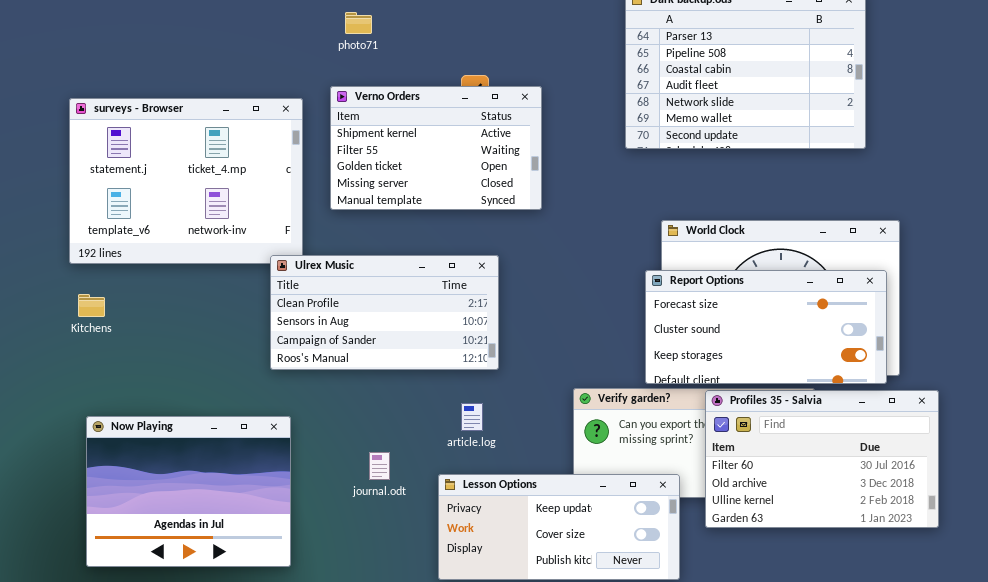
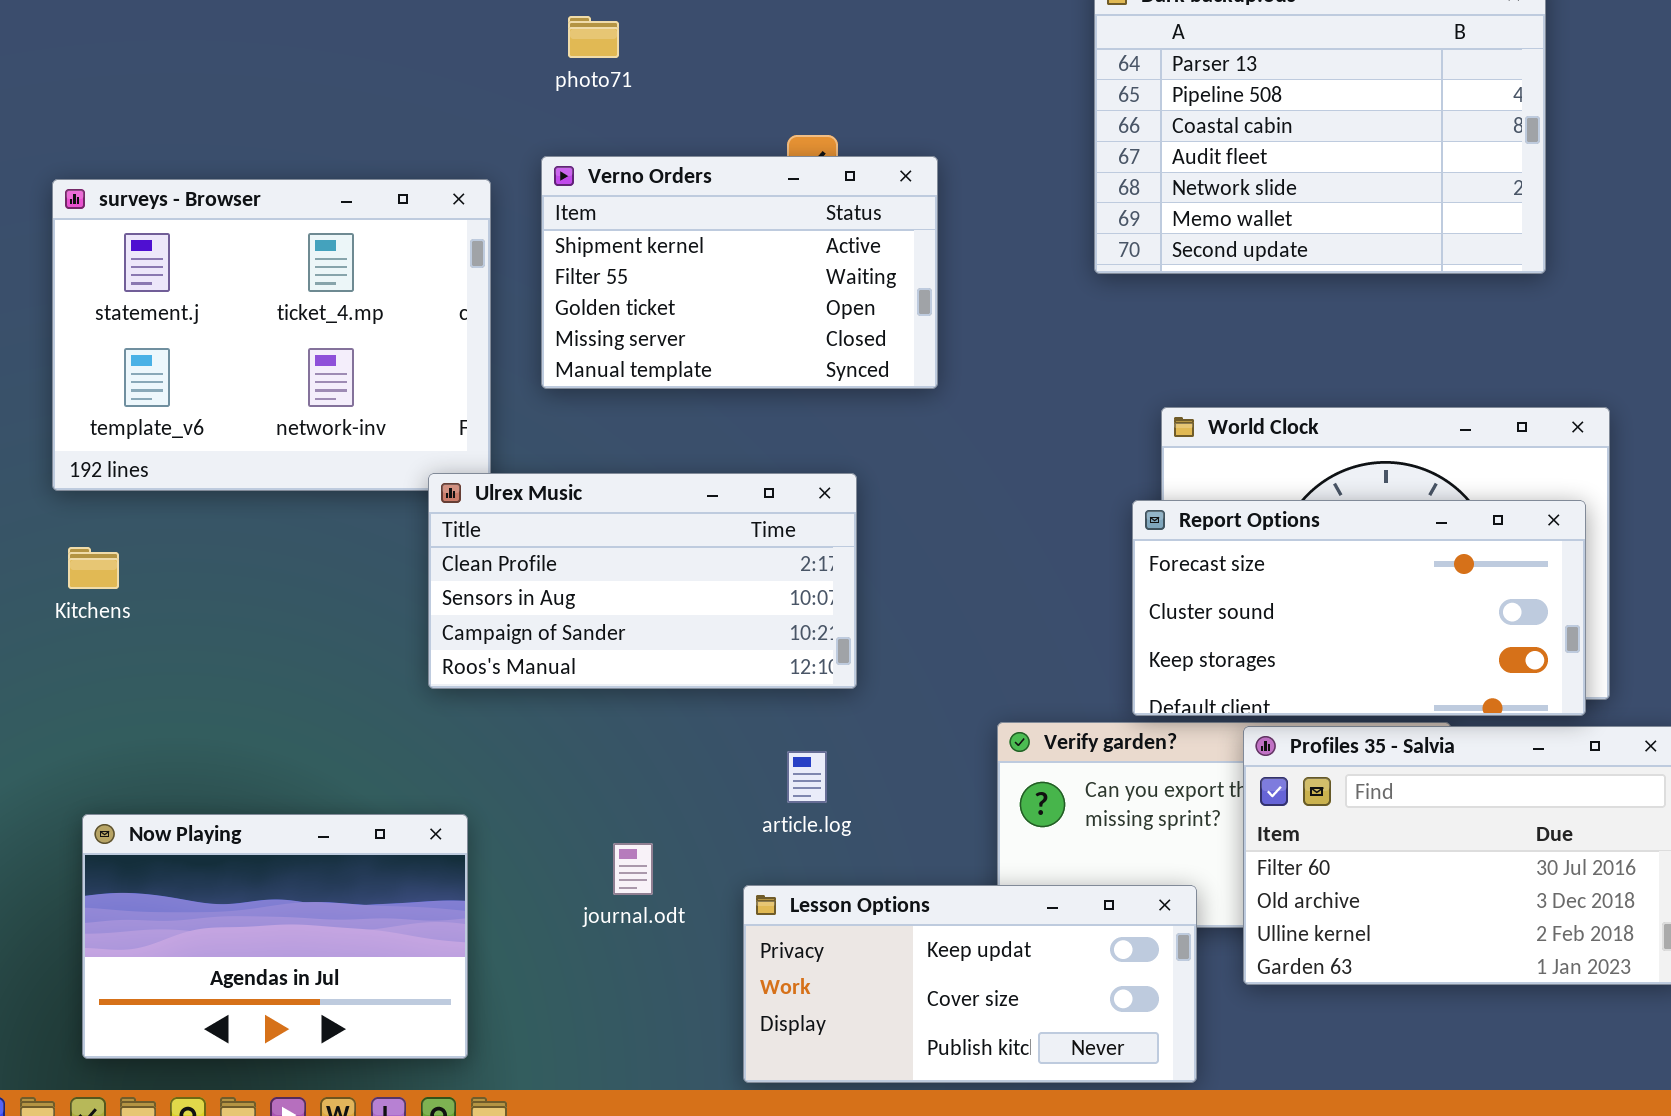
Now Playing: [86,416,291,567] -> [82,814,468,1059], resized

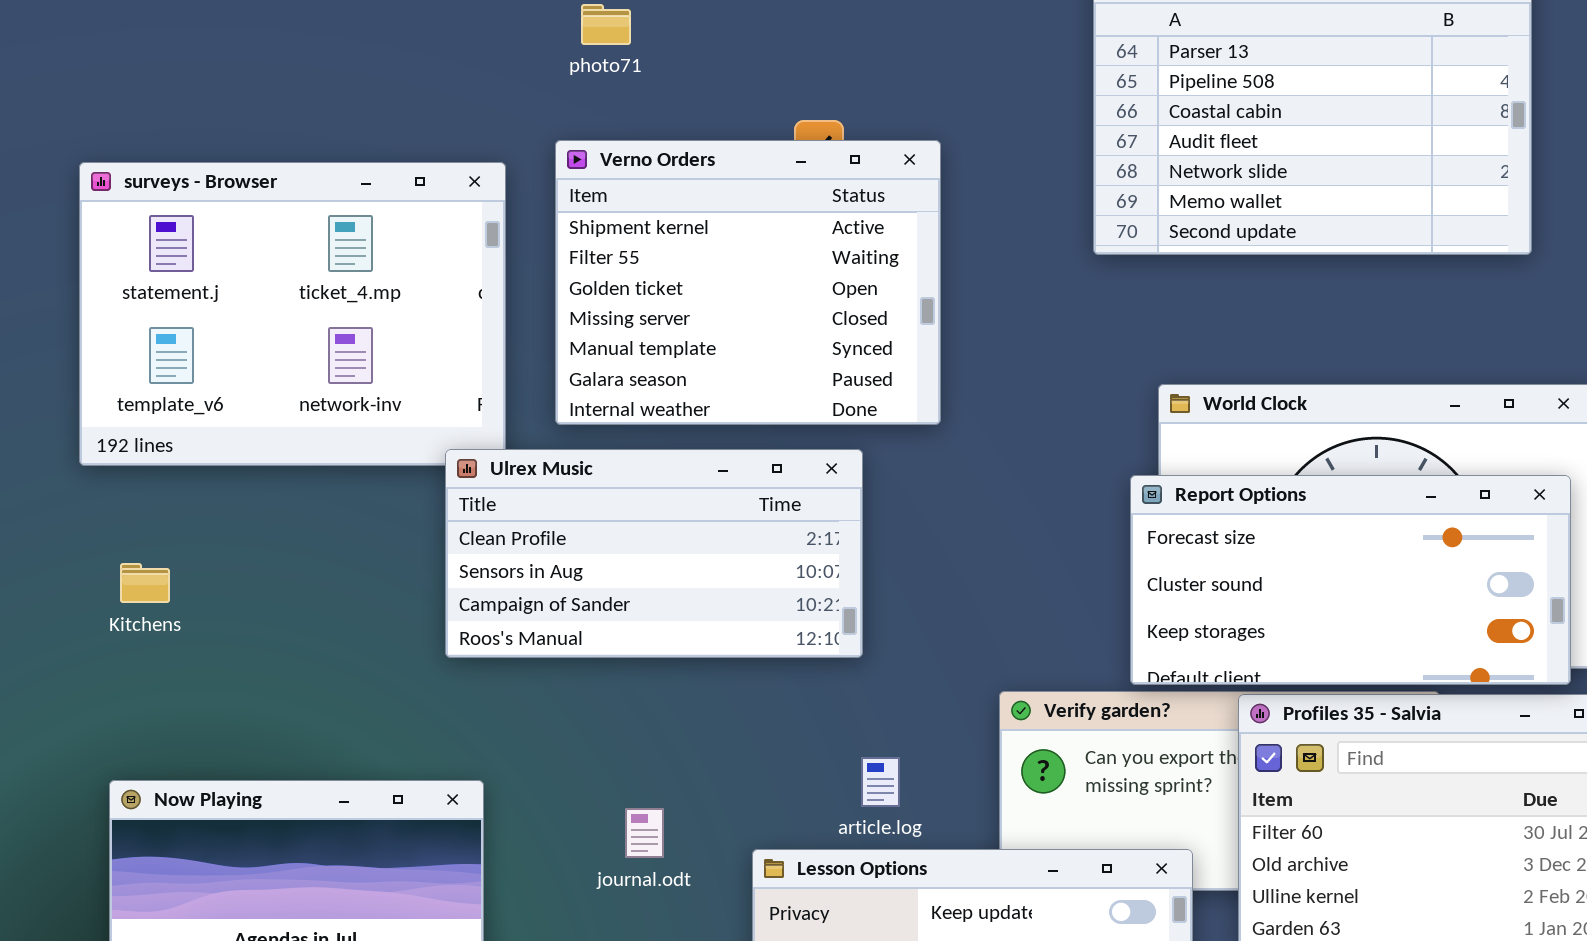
Verno Orders: [541,156,938,389] -> [555,140,941,425], resized
Kitchens: [68,547,119,589] -> [120,563,170,603], moved
article.log: [787,751,827,803] -> [861,757,900,807], moved

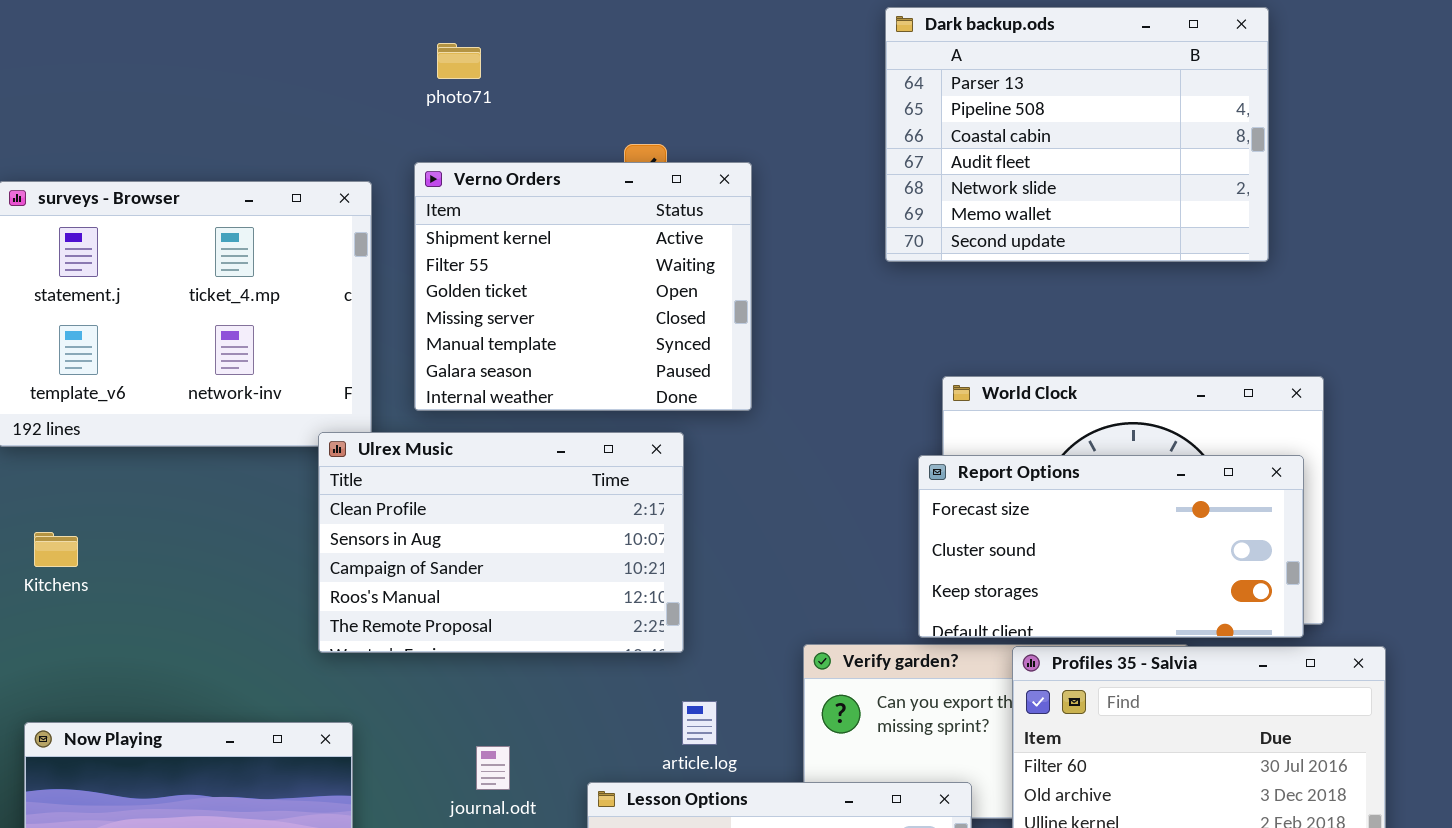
Ulrex Music: [445,449,863,658] -> [318,432,684,653], resized

